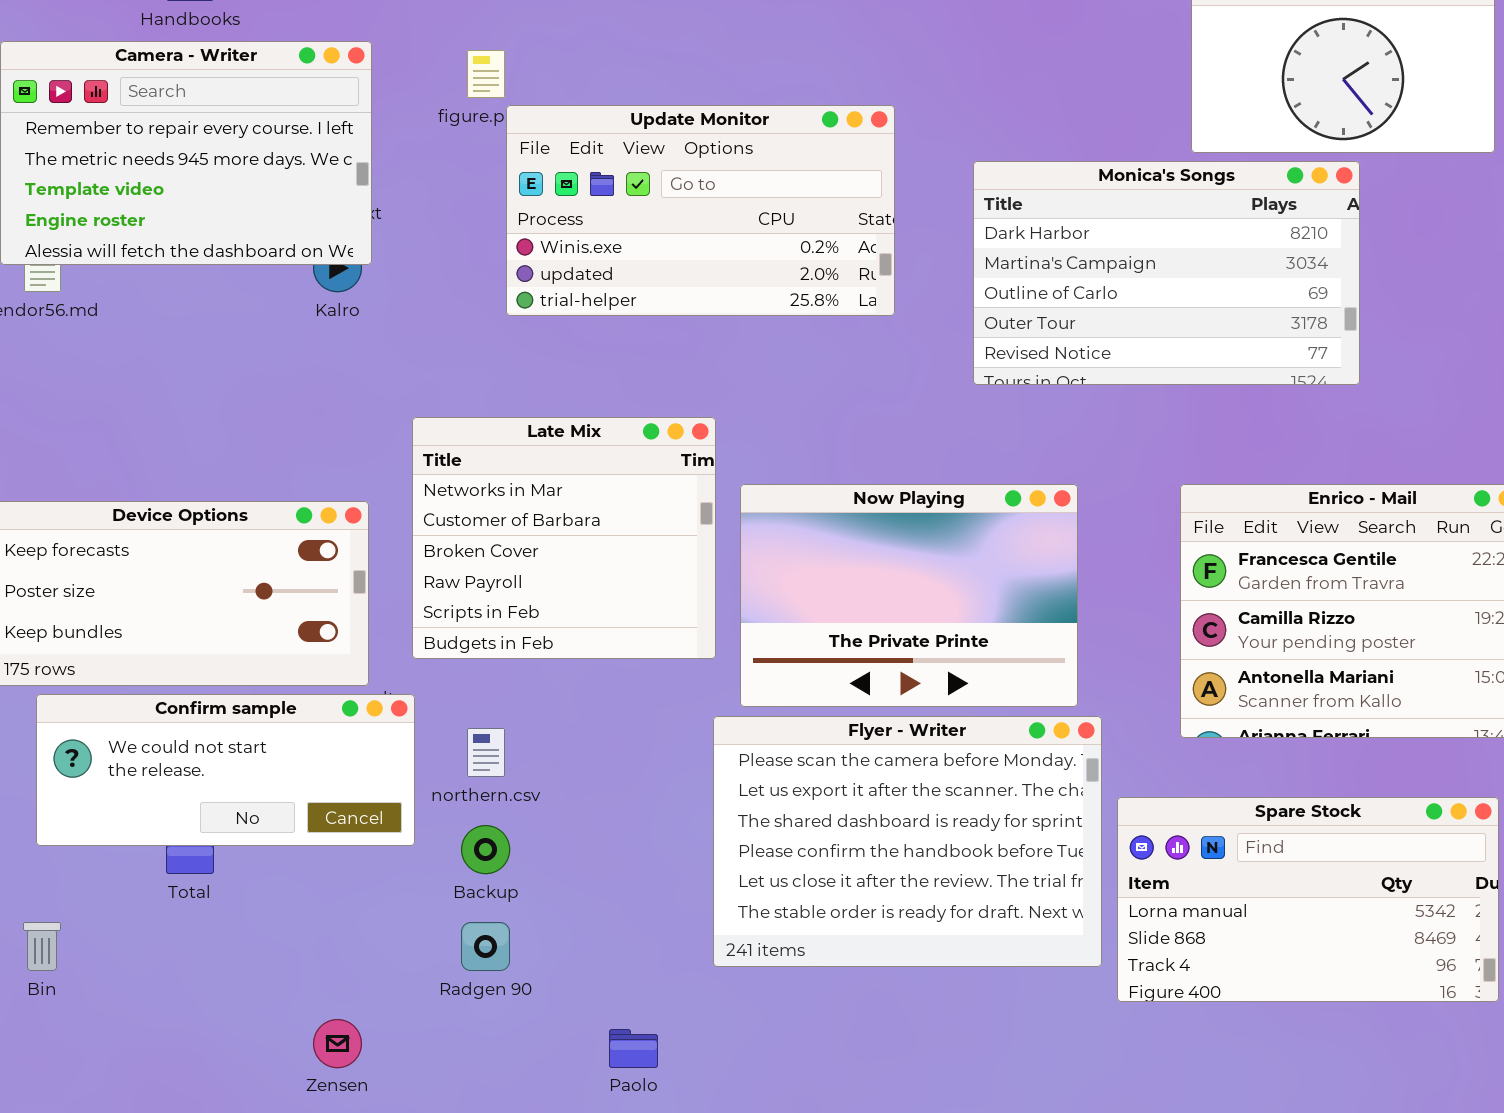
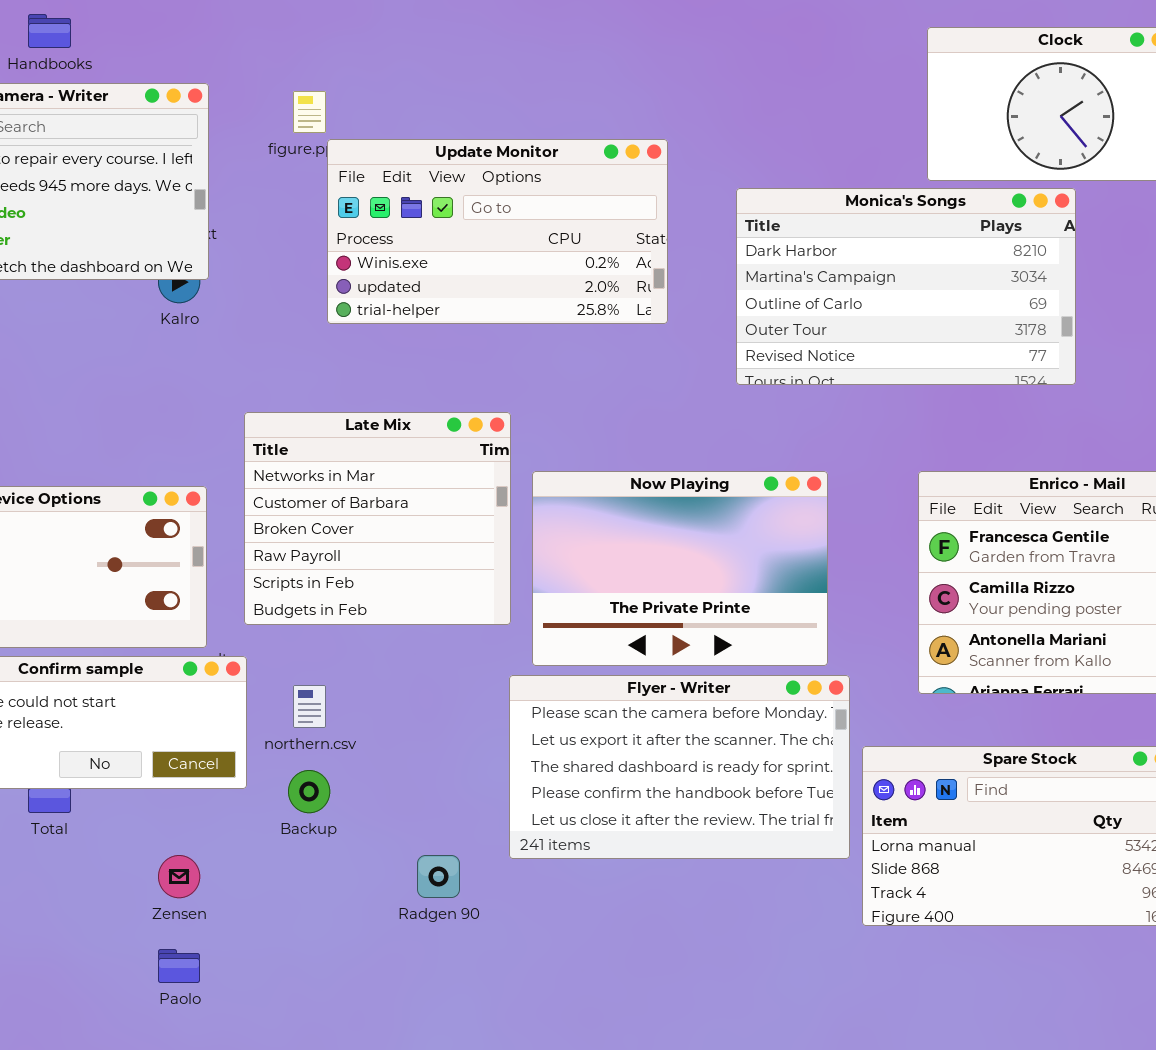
Flyer - Writer: [713,716,1102,967] -> [509,675,850,859], resized
Radgen 90: [461,922,510,971] -> [417,855,460,898], moved
Zensen: [313,1019,362,1068] -> [158,855,200,898], moved
Paolo: [609,1029,658,1068] -> [158,949,200,983], moved

